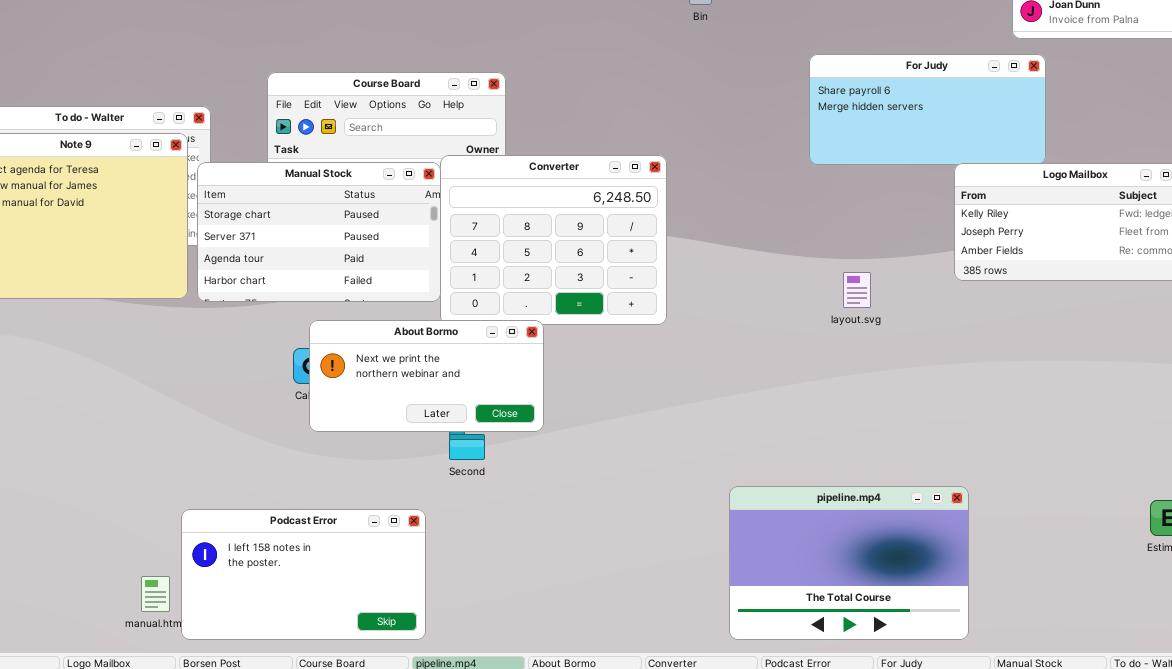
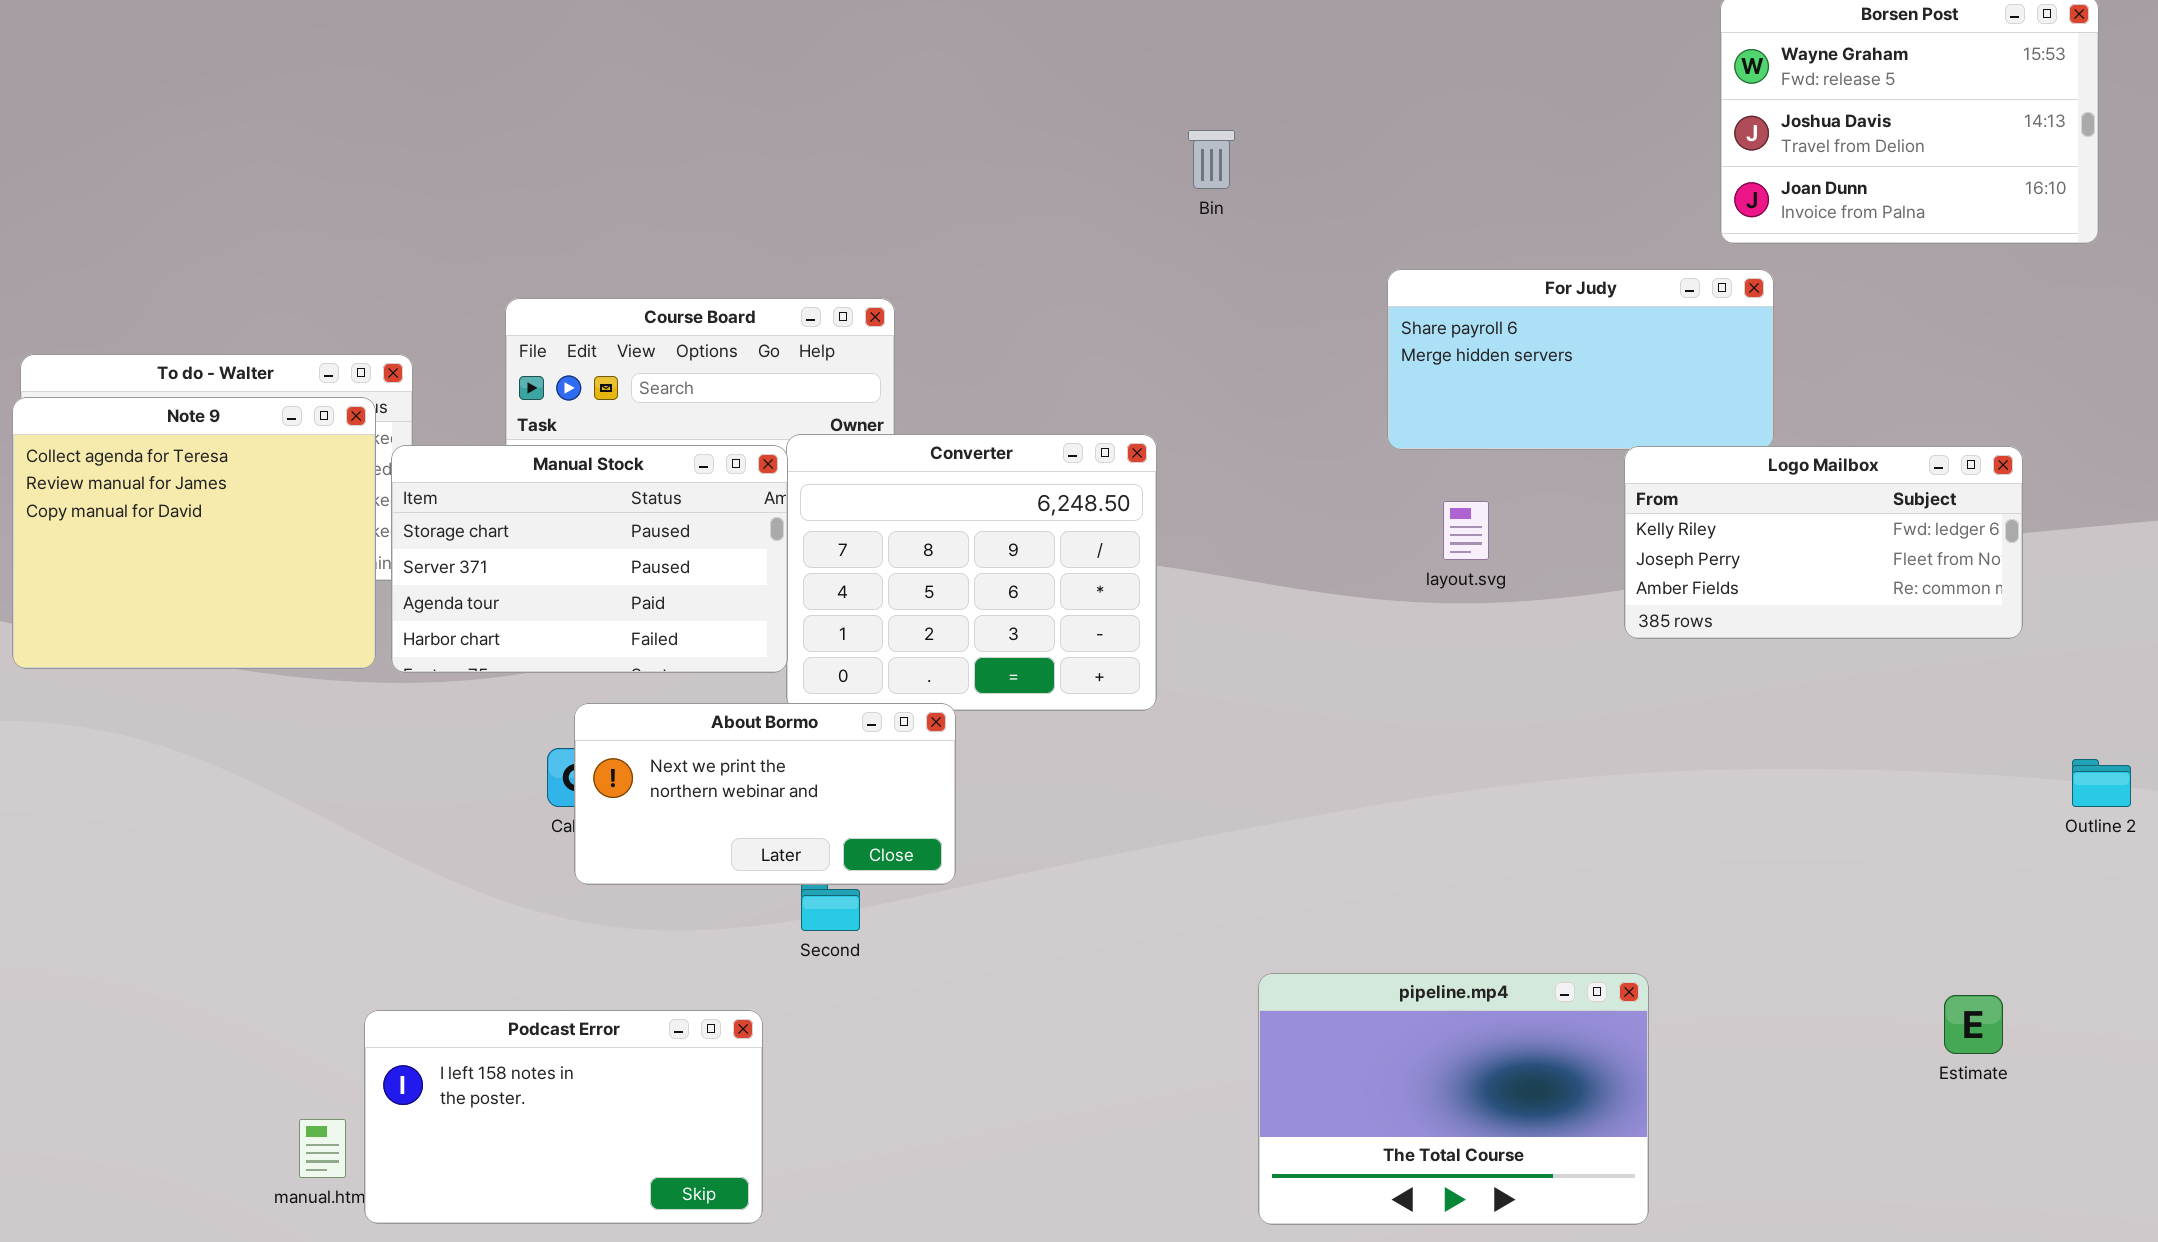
layout.svg: [843,272,871,308] -> [1443,501,1489,560], moved

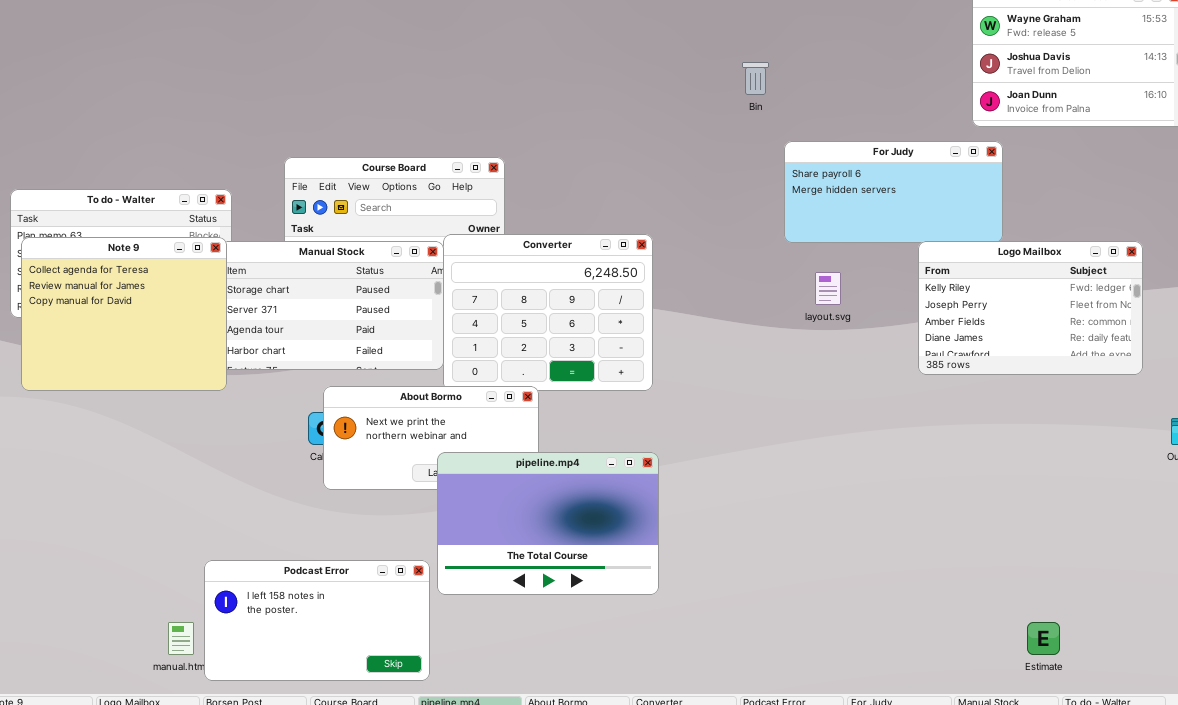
Bin: [1188,130,1235,189] -> [742,62,769,95], moved
Note 9: [12,397,376,669] -> [21,237,227,391], moved
Logo Mailbox: [1624,446,2023,639] -> [918,241,1143,375], resized
pipeline.mp4: [1258,973,1649,1225] -> [437,452,659,595], moved
Estimate: [1944,995,2003,1054] -> [1027,622,1060,655], moved

